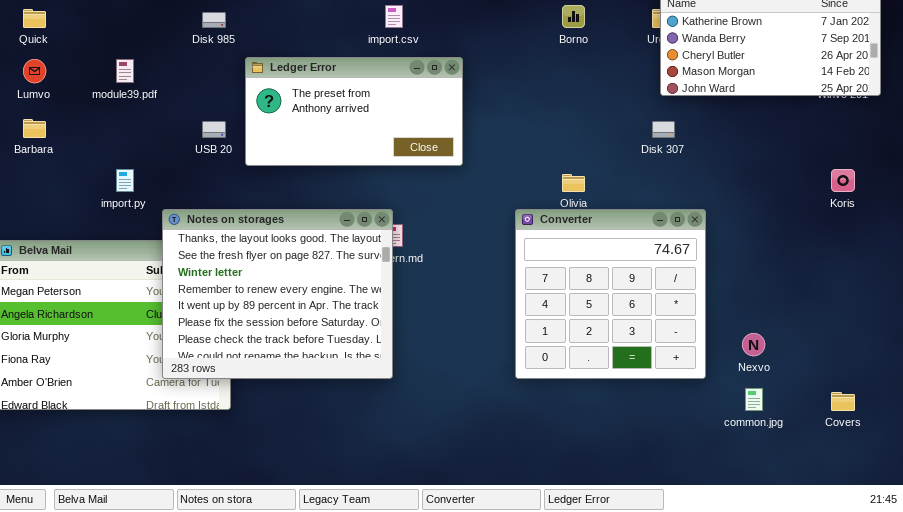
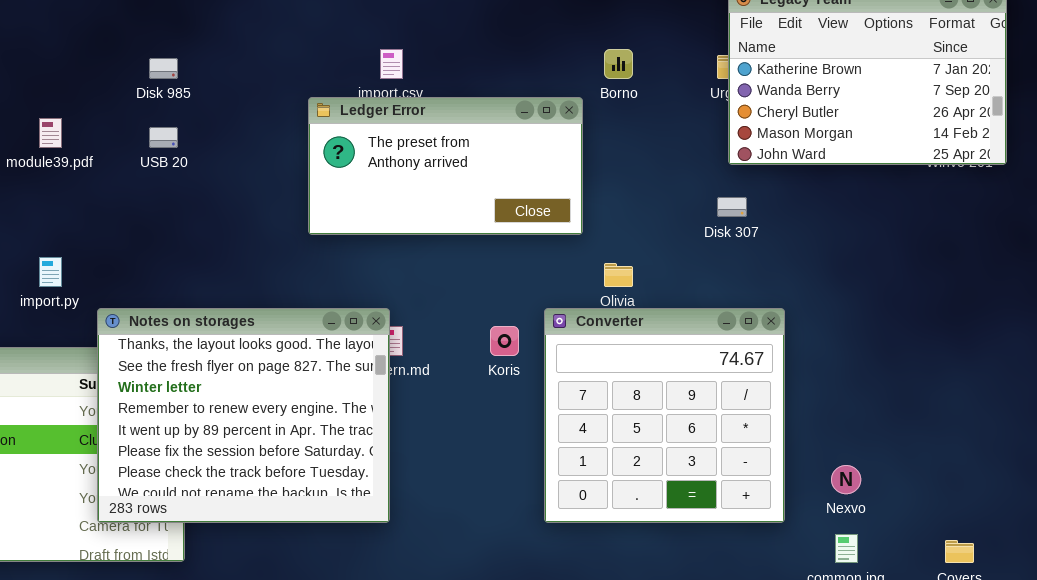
Ledger Error: [245,57,463,166] -> [308,97,583,235], moved
USB 20: [202,121,226,138] -> [149,127,178,148], moved
Koris: [831,169,855,192] -> [490,326,519,356], moved

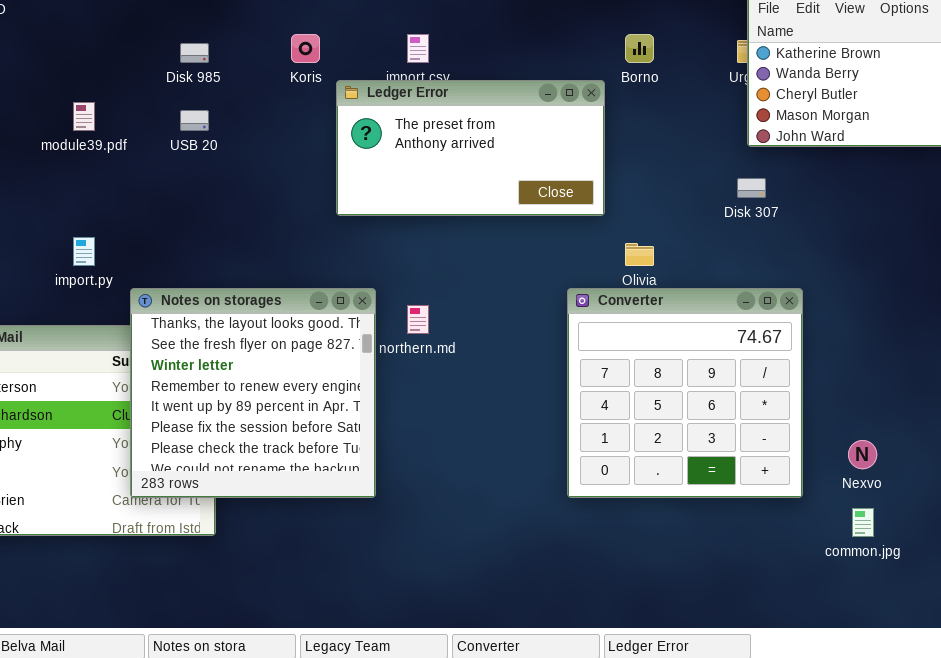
Notes on storages: [97,308,390,523] -> [130,288,376,498], resized
Koris: [490,326,519,356] -> [291,34,320,63], moved

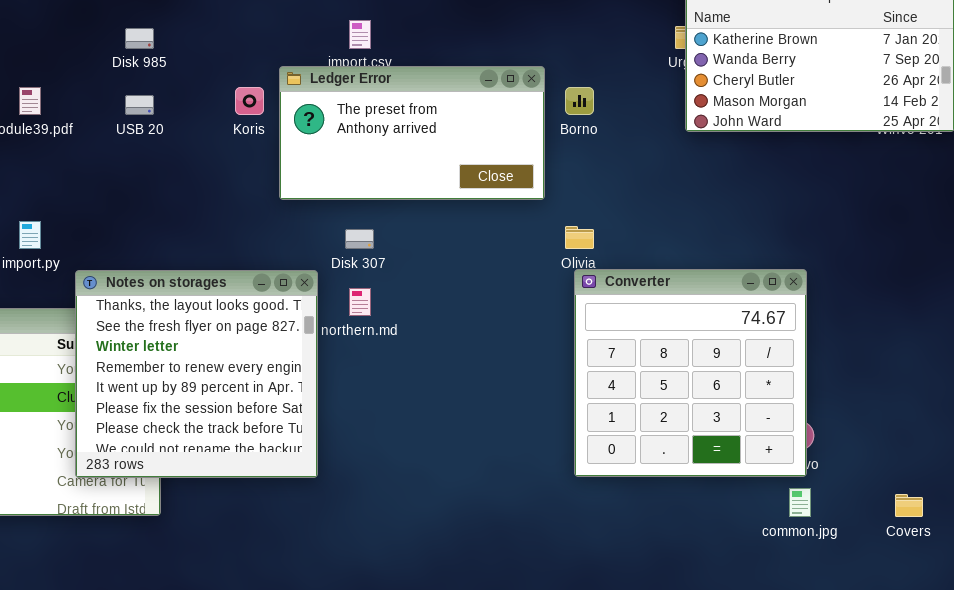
Koris: [291,34,320,63] -> [235,87,264,115], moved
Borno: [625,34,654,63] -> [565,87,594,115], moved
Disk 307: [737,178,766,198] -> [345,229,374,249], moved
Converter: [567,288,803,498] -> [574,269,807,477], moved

